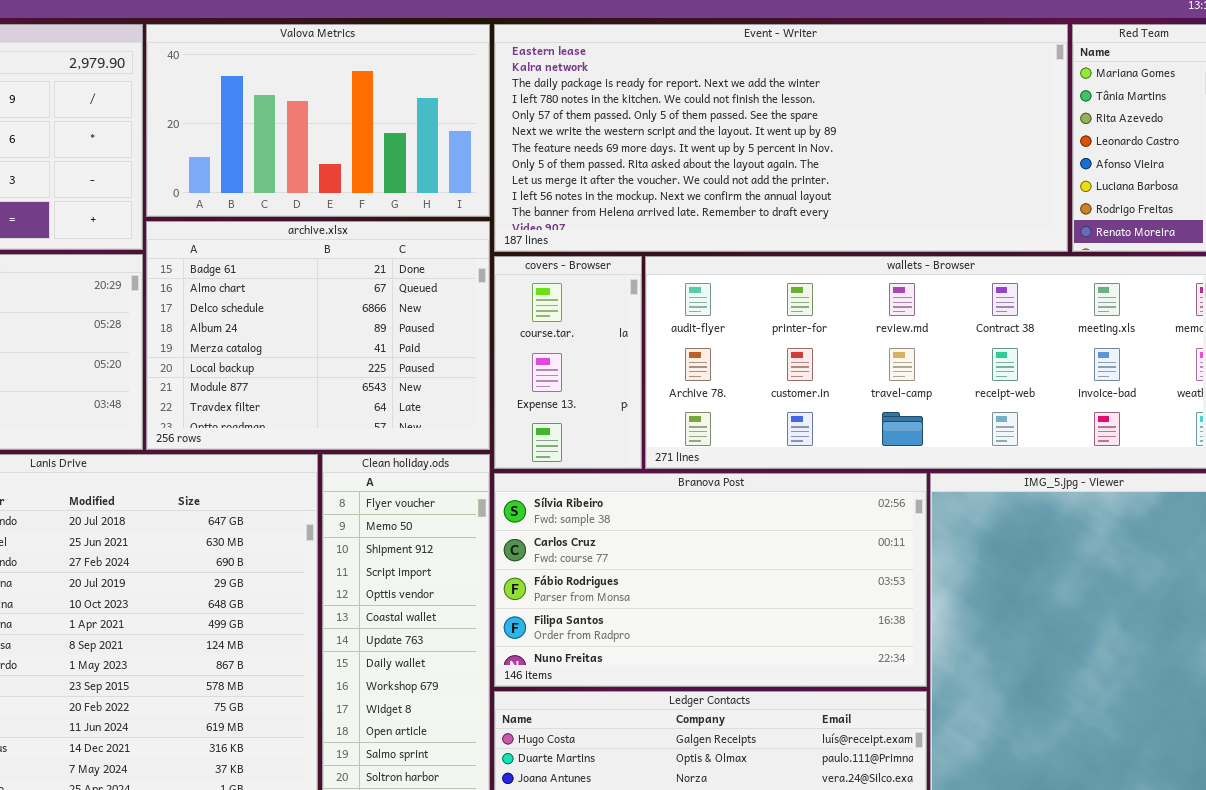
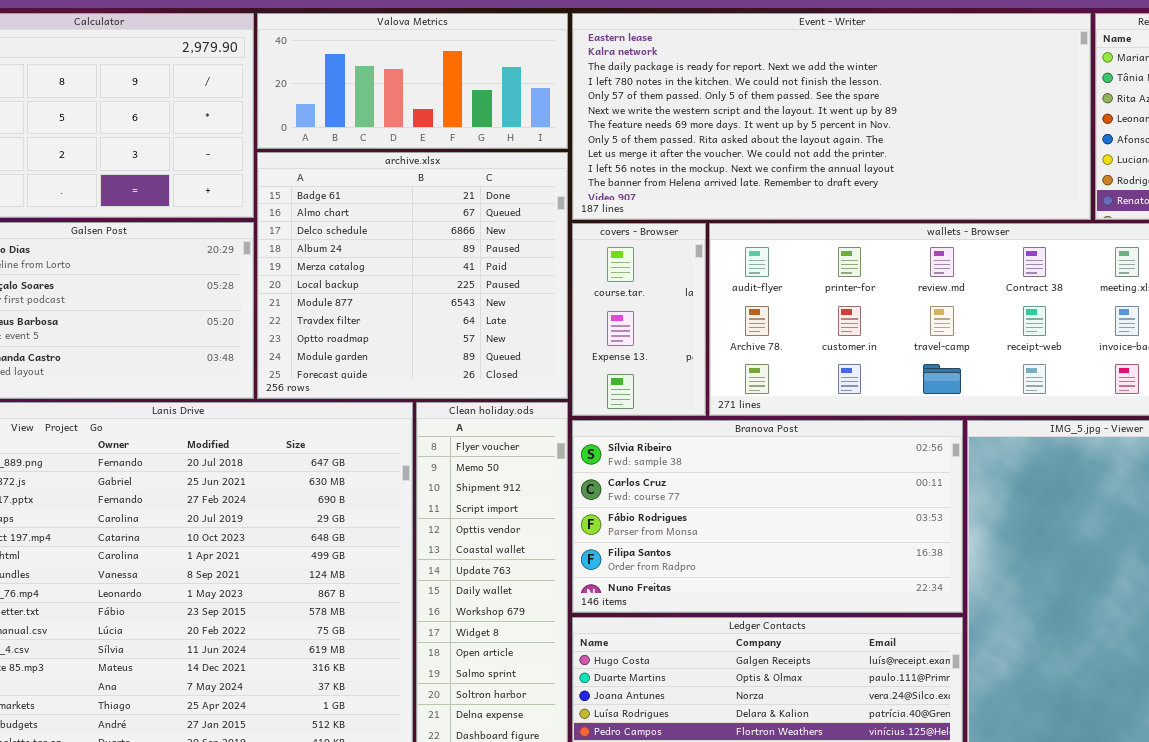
Valova Metrics: [146,24,490,217] -> [257,13,568,149], resized
archive.xlsx: [146,221,490,450] -> [257,152,568,399], resized

